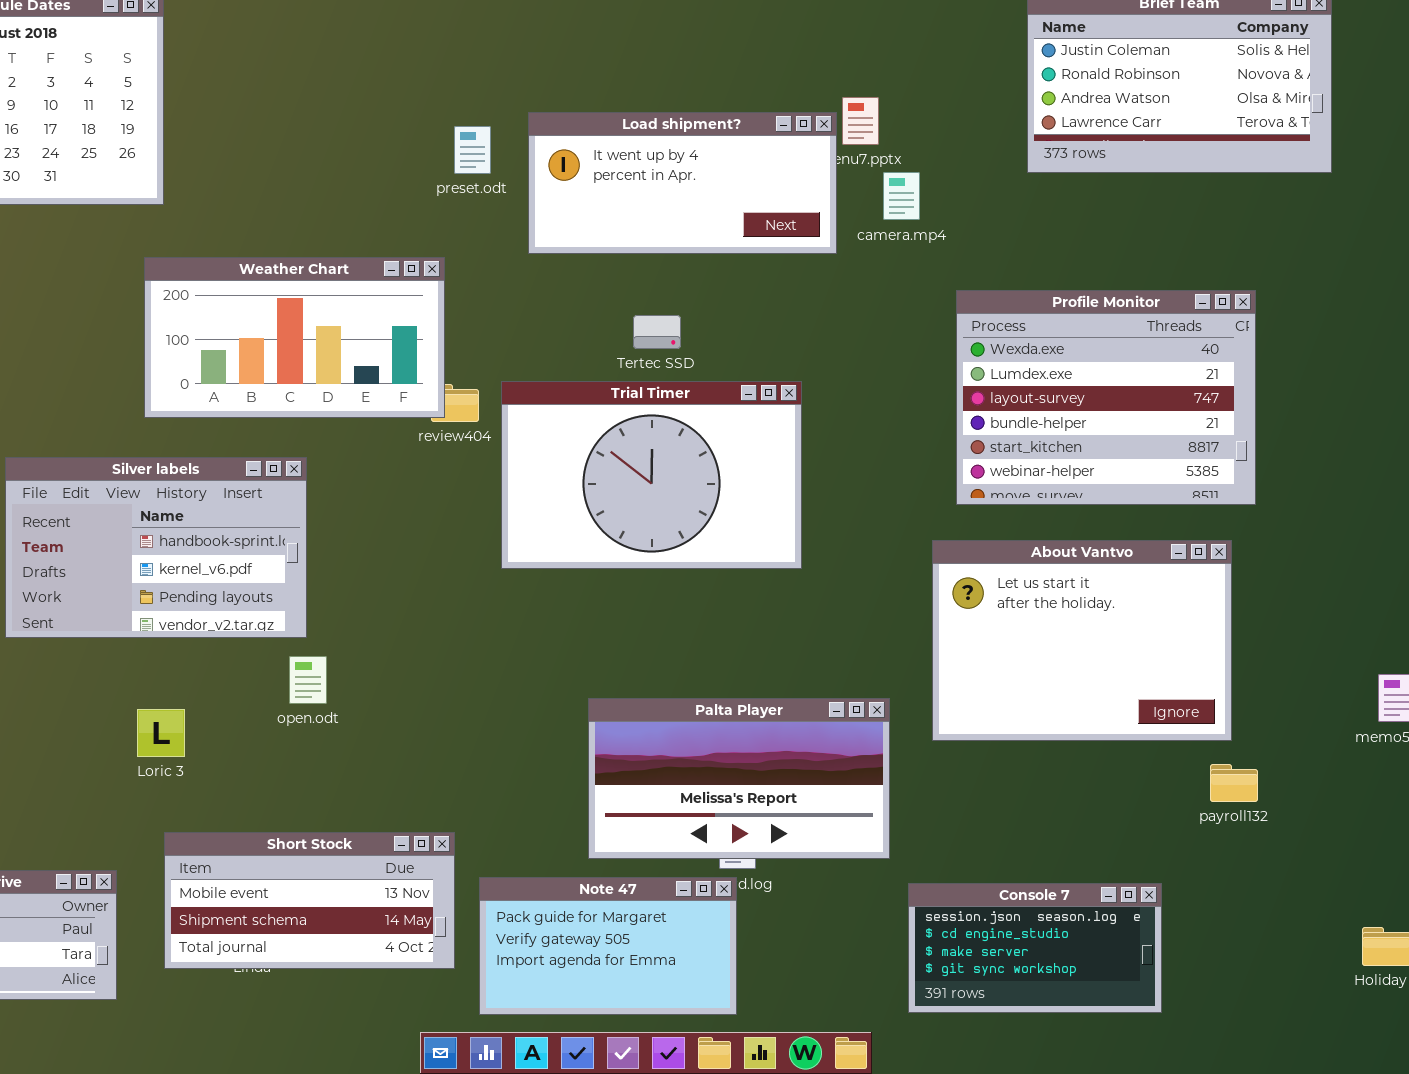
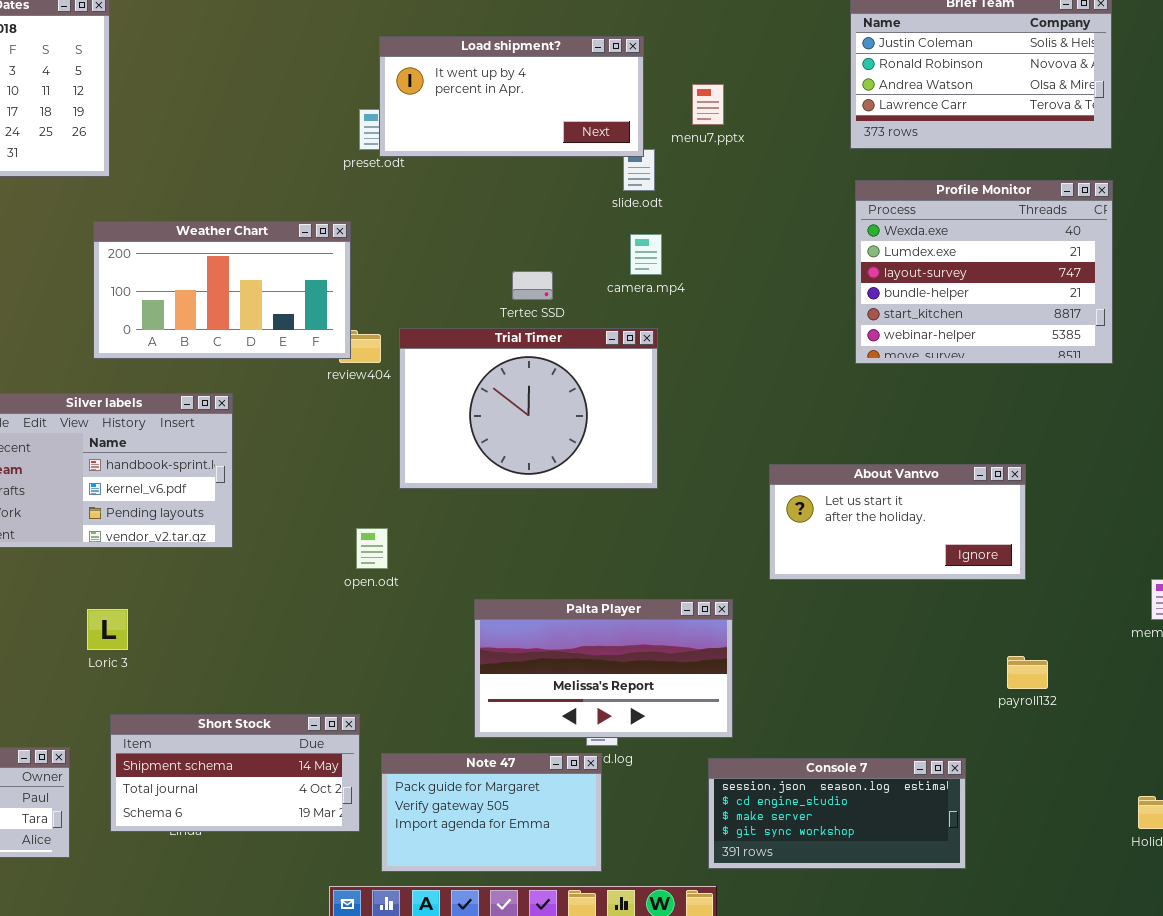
Load shipment?: [528,112,837,254] -> [379,36,644,157], moved
camera.mp4: [883,172,920,220] -> [630,234,662,275], moved
Profile Monitor: [956,290,1256,505] -> [855,180,1113,364], moved
About Vantvo: [932,540,1232,741] -> [769,464,1026,580], resized
open.odt: [289,656,327,704] -> [356,528,388,569], moved
Short Stock: [164,832,455,969] -> [110,714,360,832], scrolled down 1 row
Console 7: [908,883,1162,1013] -> [708,758,966,869], resized

